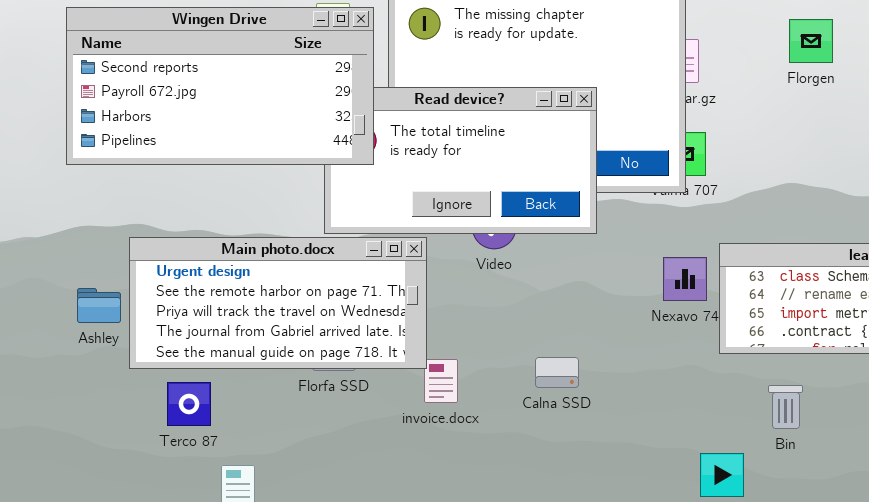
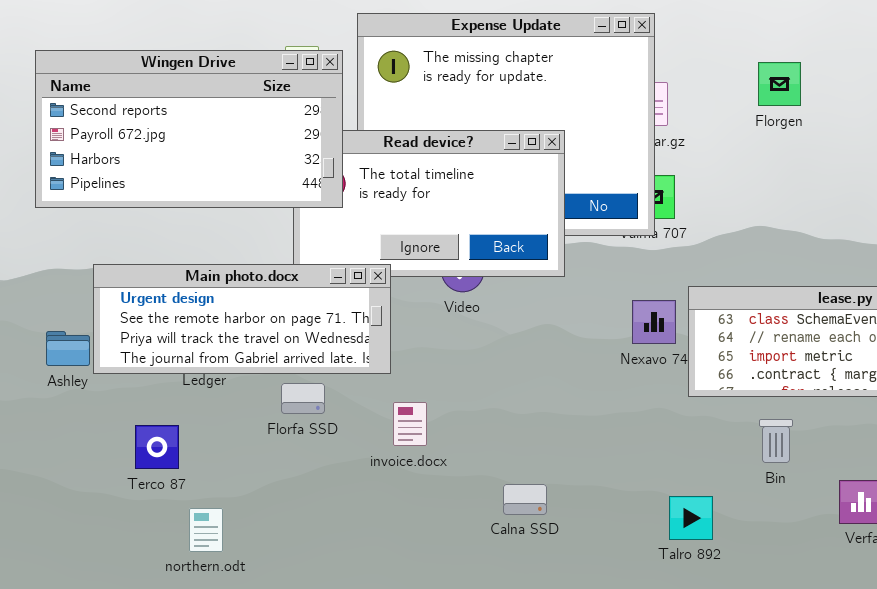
Main photo.docx: [129,237,427,369] -> [93,264,391,374], moved, resized
Calna SSD: [535,357,579,388] -> [503,484,547,515], moved
Bin: [768,385,803,429] -> [759,419,793,463], moved

